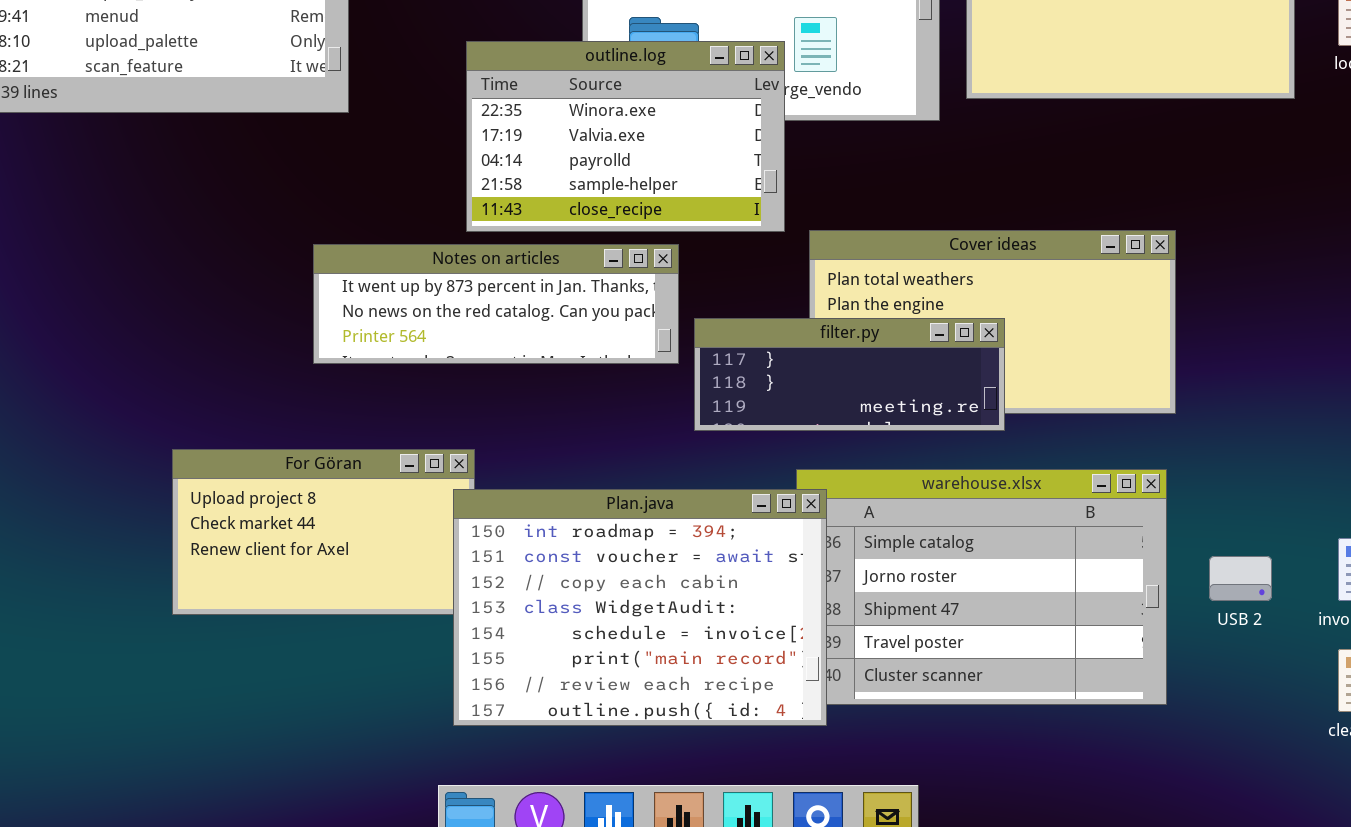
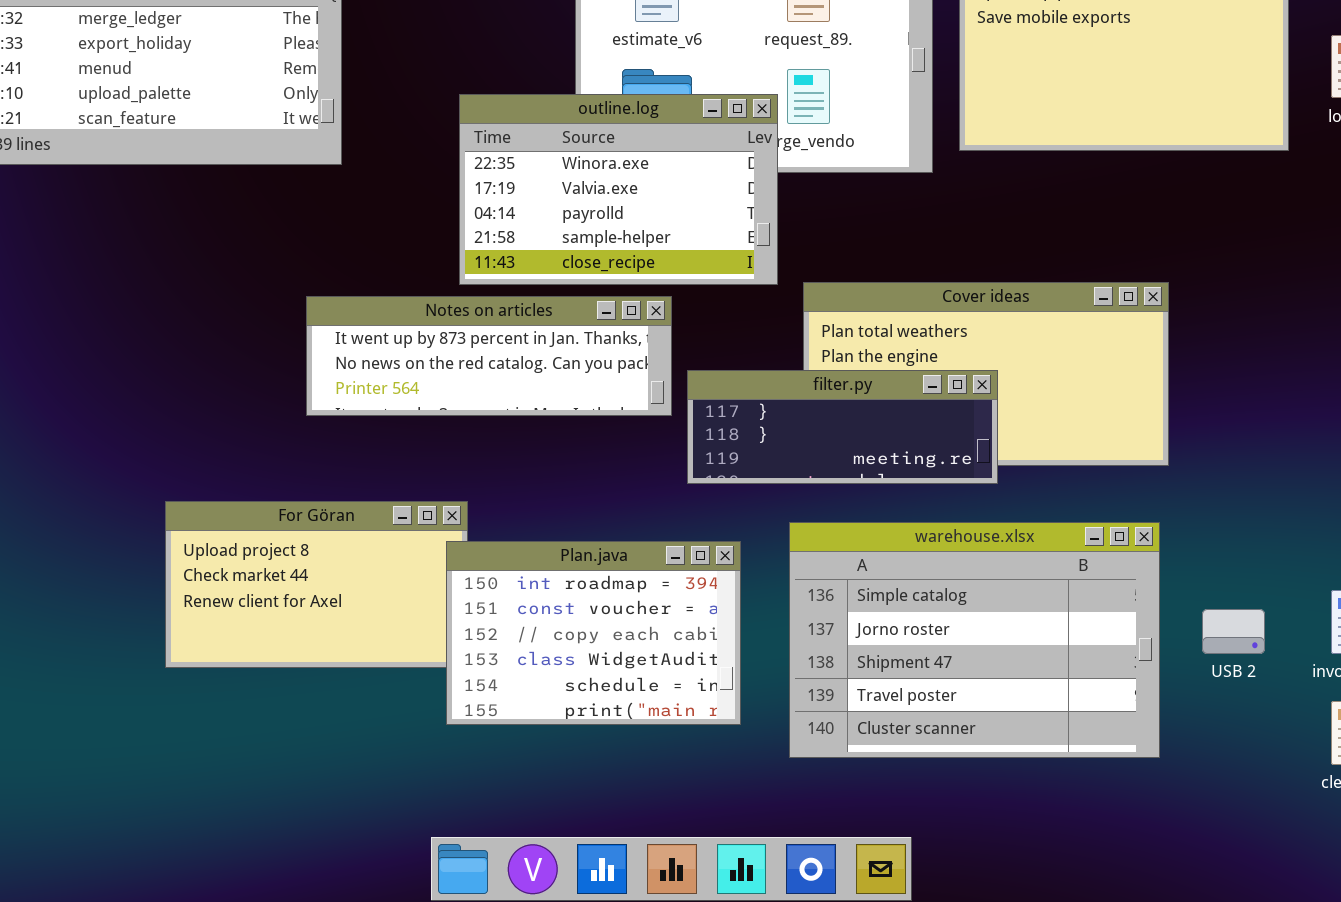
Plan.java: [453,489,827,726] -> [446,541,741,725], resized

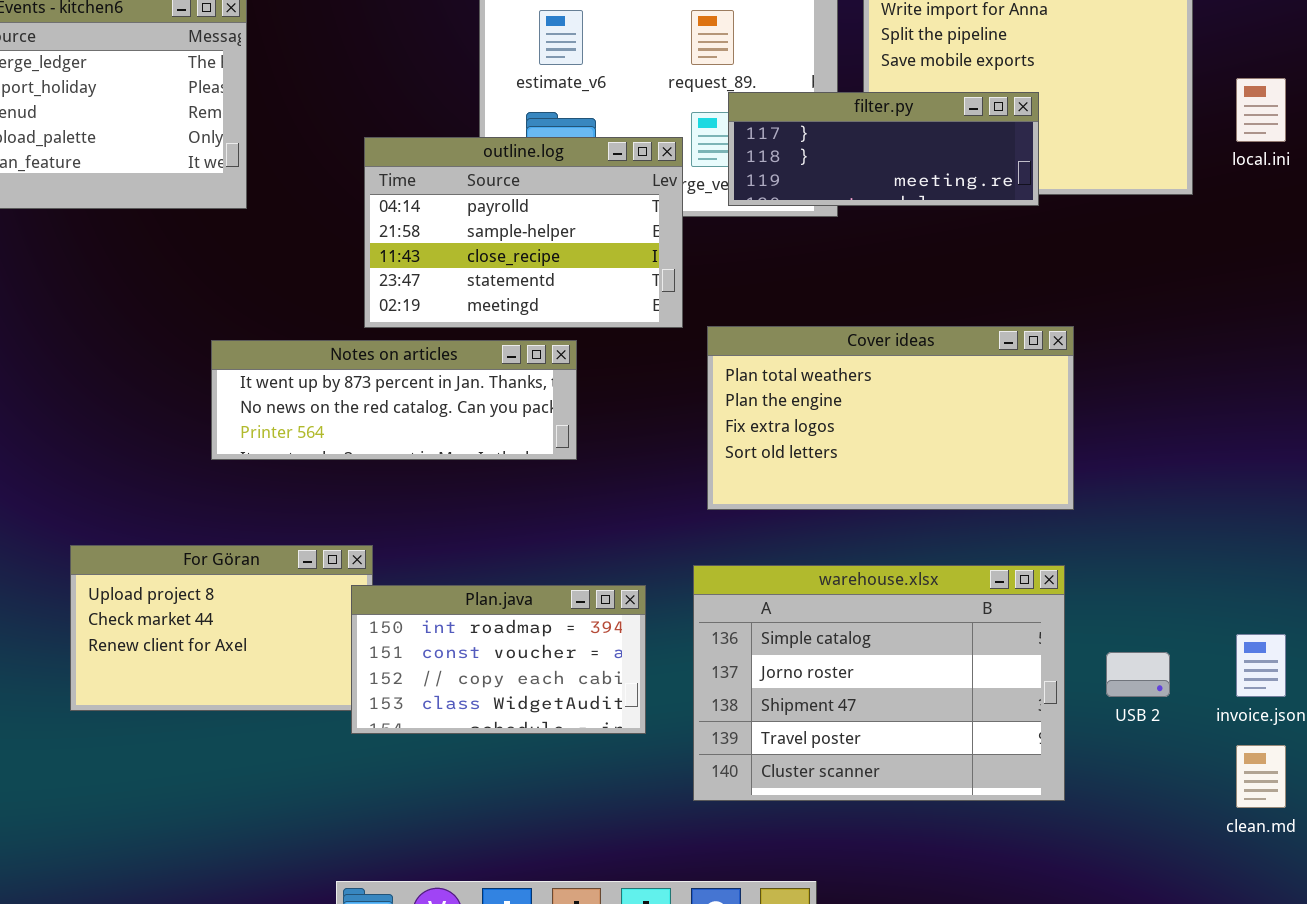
outline.log: [459,94,778,285] -> [364,137,683,328], scrolled down 2 rows
filter.py: [687,370,998,484] -> [728,92,1039,206], moved
Plan.java: [446,541,741,725] -> [351,585,646,734], resized

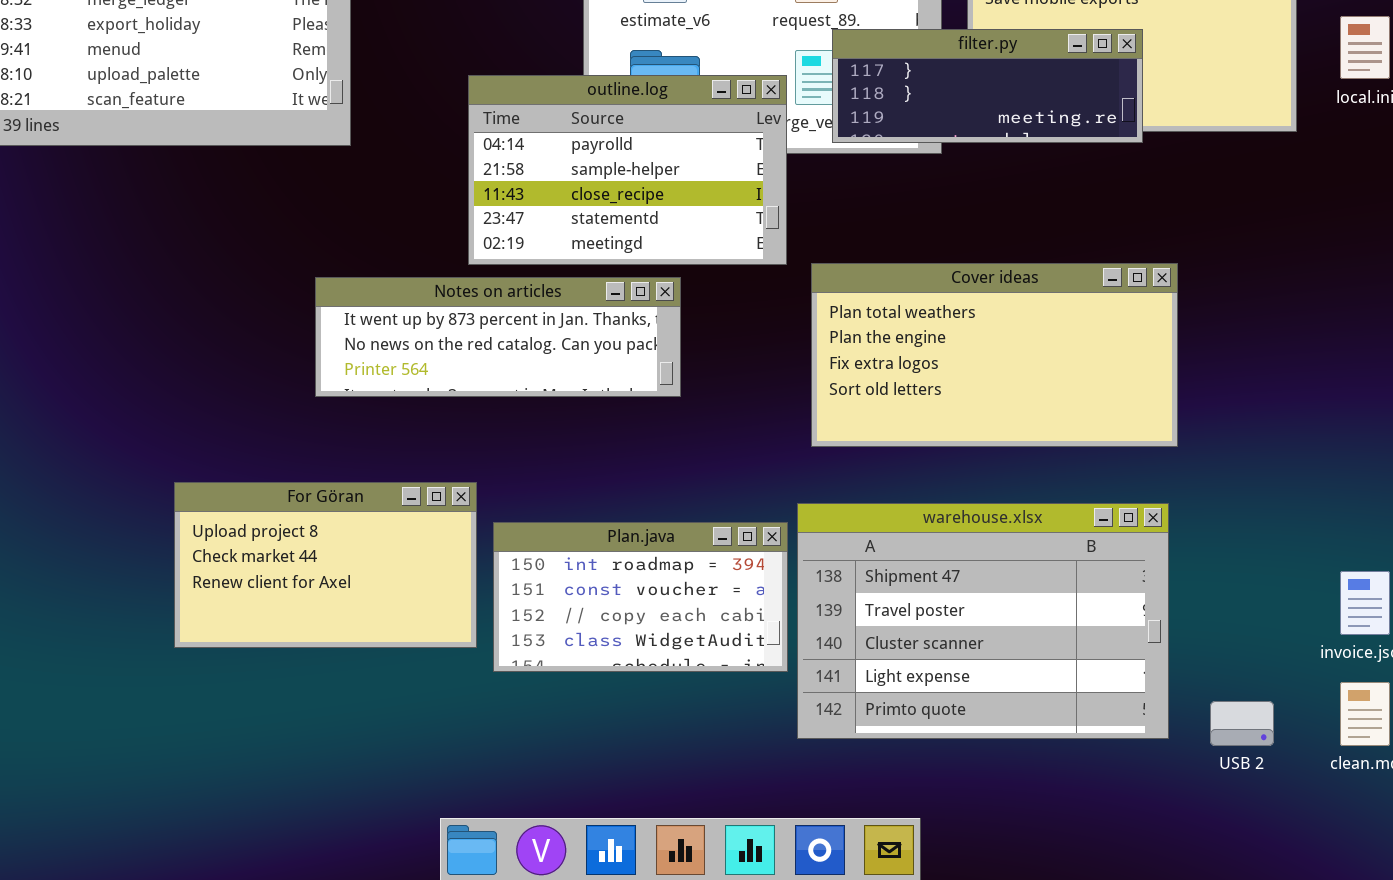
warehouse.xlsx: [693,565,1065,801] -> [797,503,1169,739], scrolled down 2 rows
Plan.java: [351,585,646,734] -> [493,522,788,672], moved
USB 2: [1106,652,1170,697] -> [1210,701,1274,746], moved

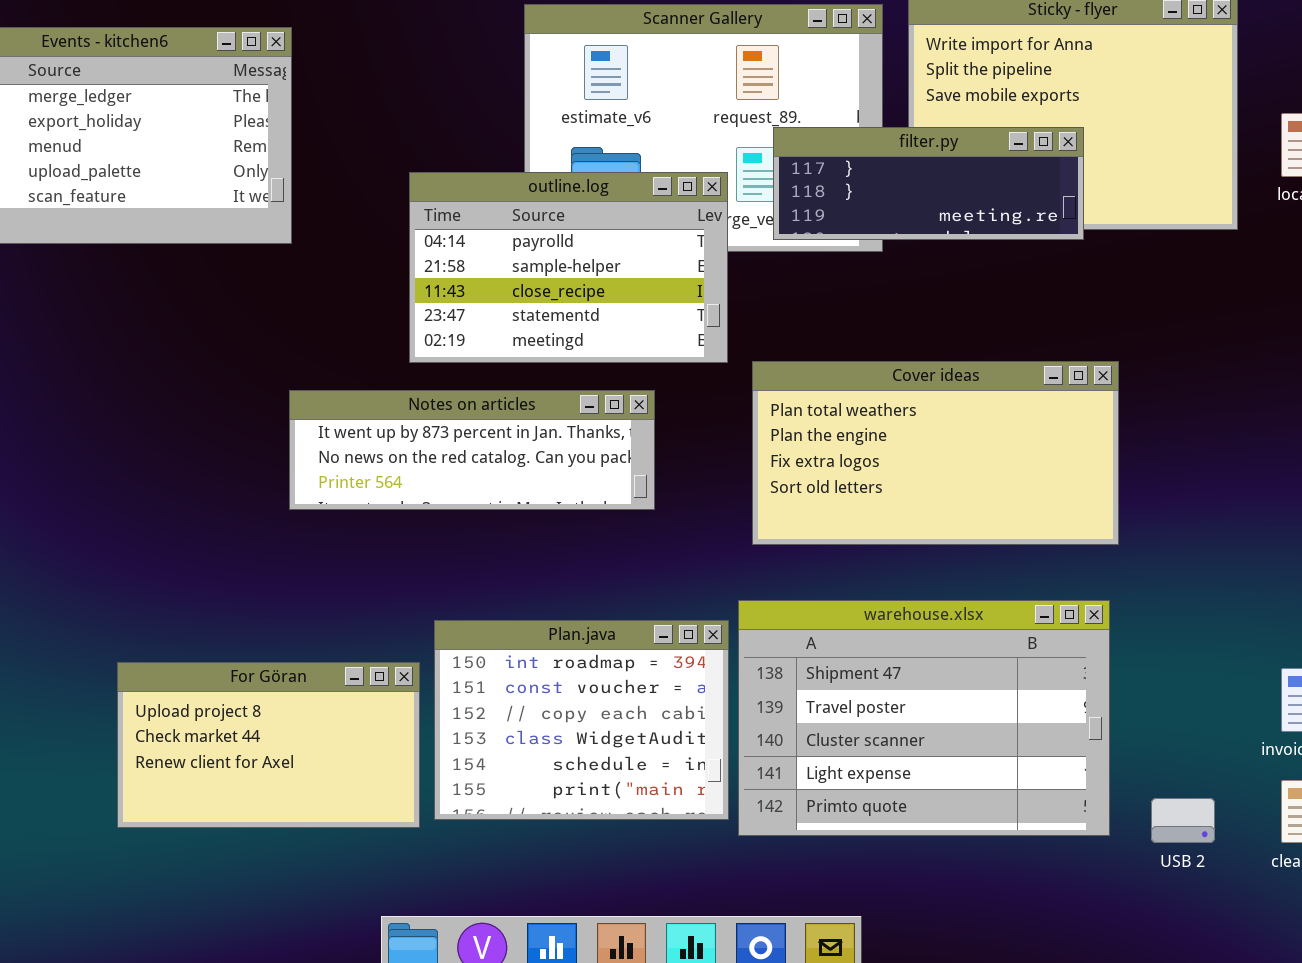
Notes on articles: [315,277,681,397] -> [289,390,655,510], moved
For Göran: [174,482,477,648] -> [117,662,420,828], moved
Plan.java: [493,522,788,672] -> [434,620,729,820], resized

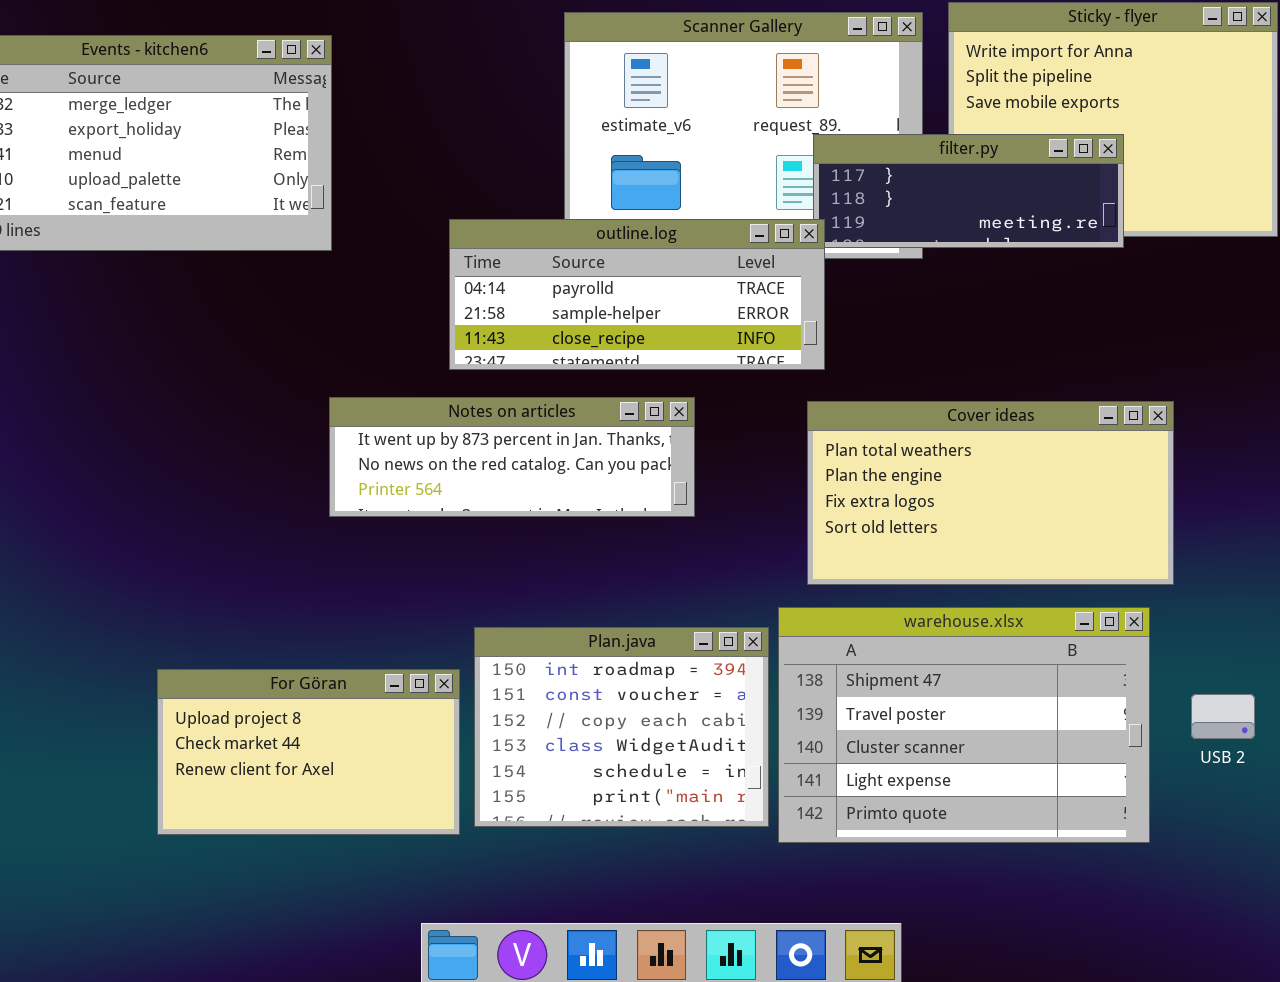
outline.log: [409,172,728,363] -> [449,219,825,370], resized
Cover ideas: [752,361,1119,545] -> [807,401,1174,585], moved
USB 2: [1151,798,1215,843] -> [1191,694,1255,739], moved

